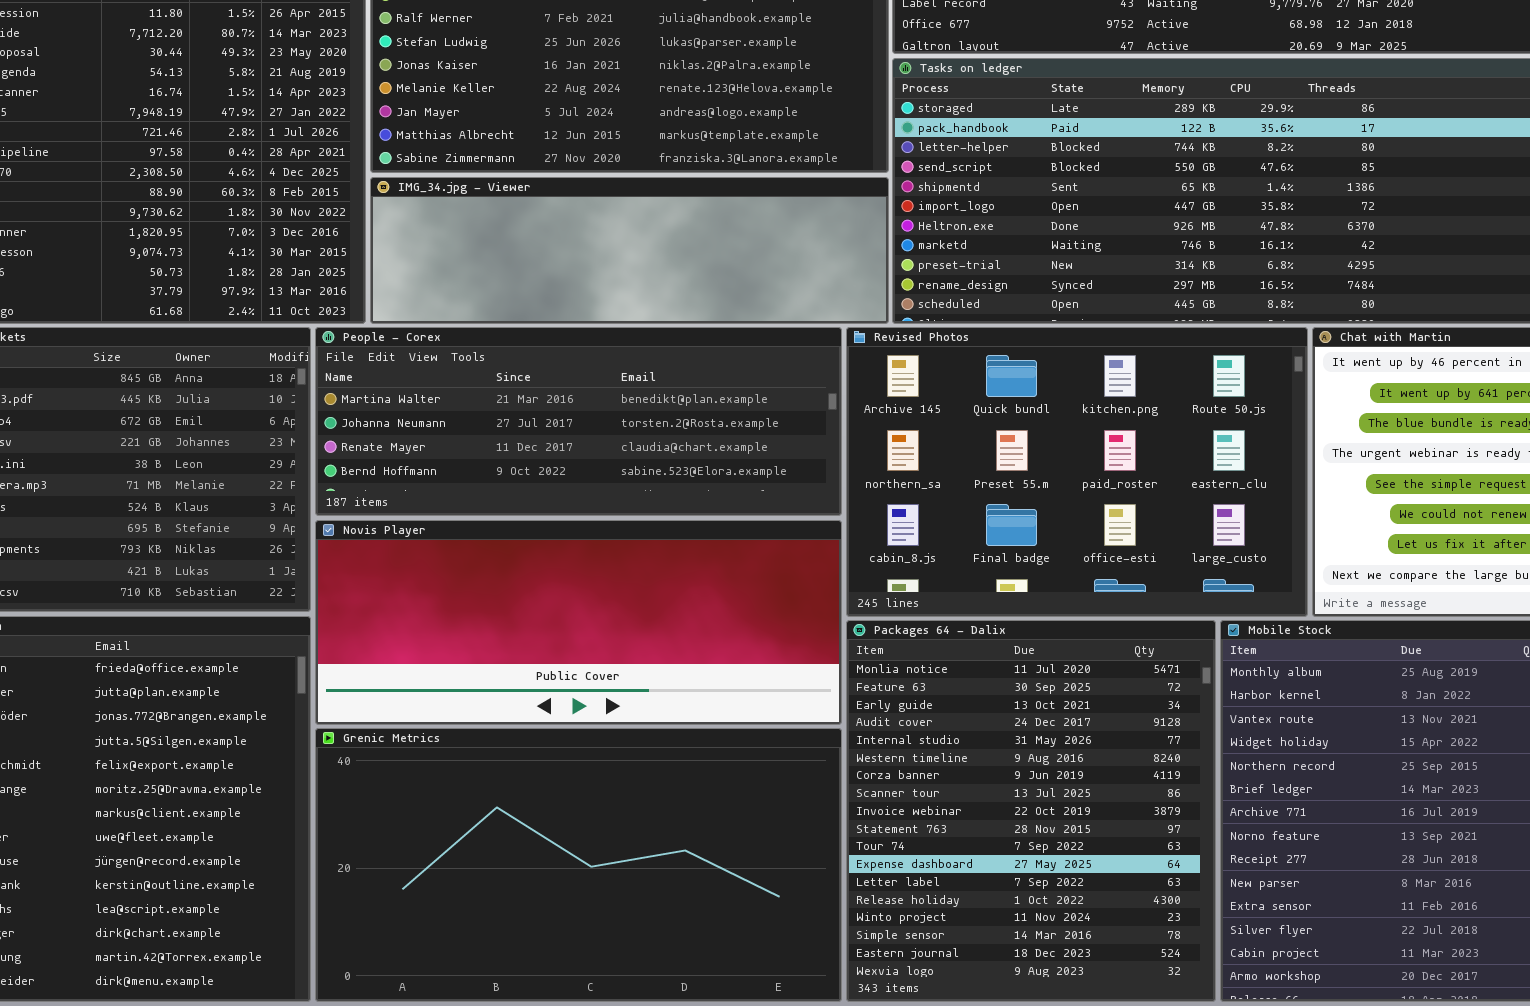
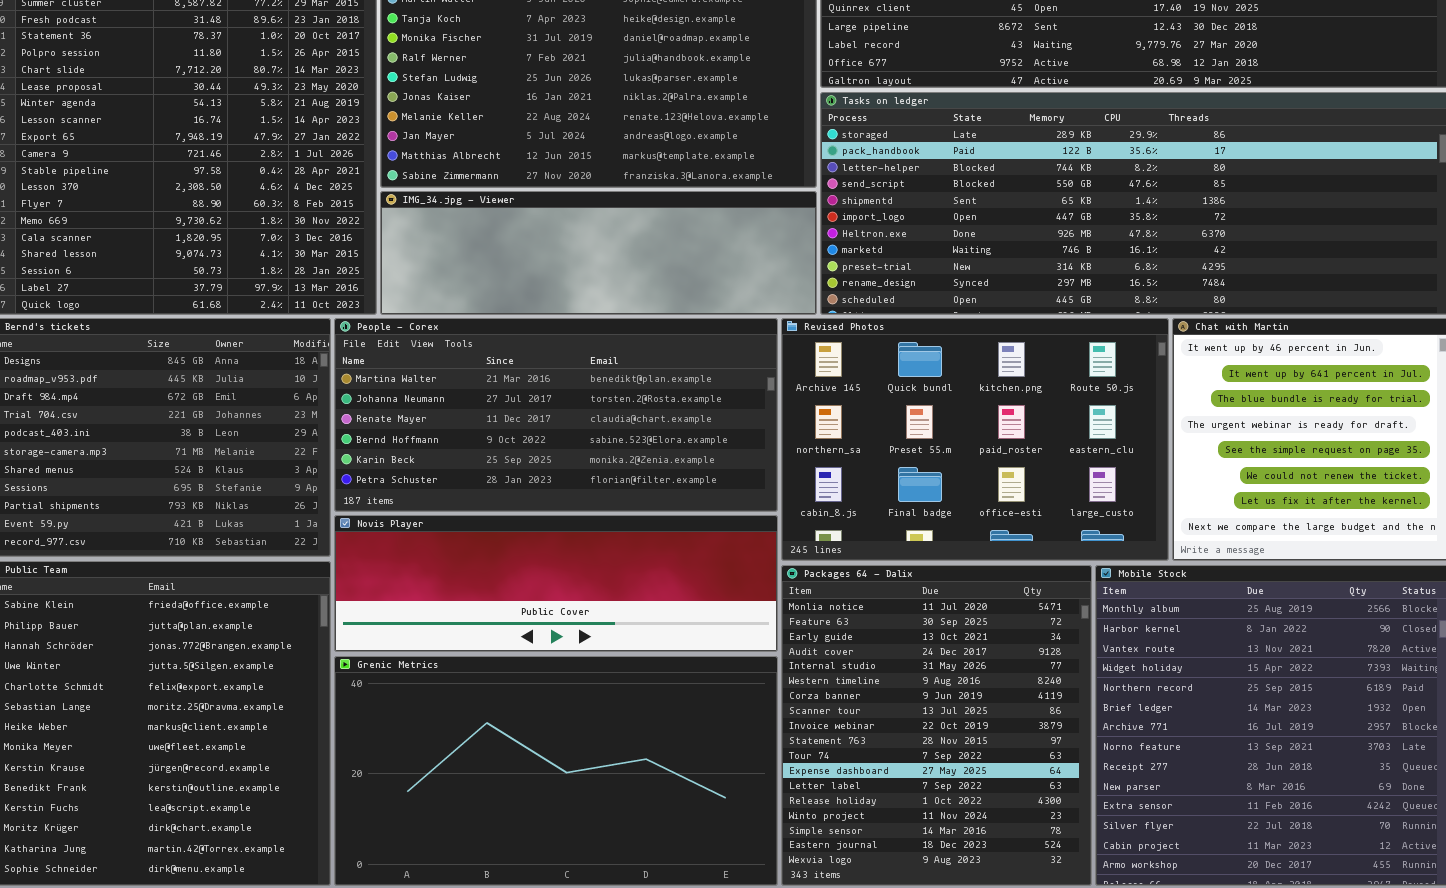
People - Corex: [315,327,842,516] -> [334,318,778,512], resized
Novis Player: [315,520,842,725] -> [334,515,778,652], resized

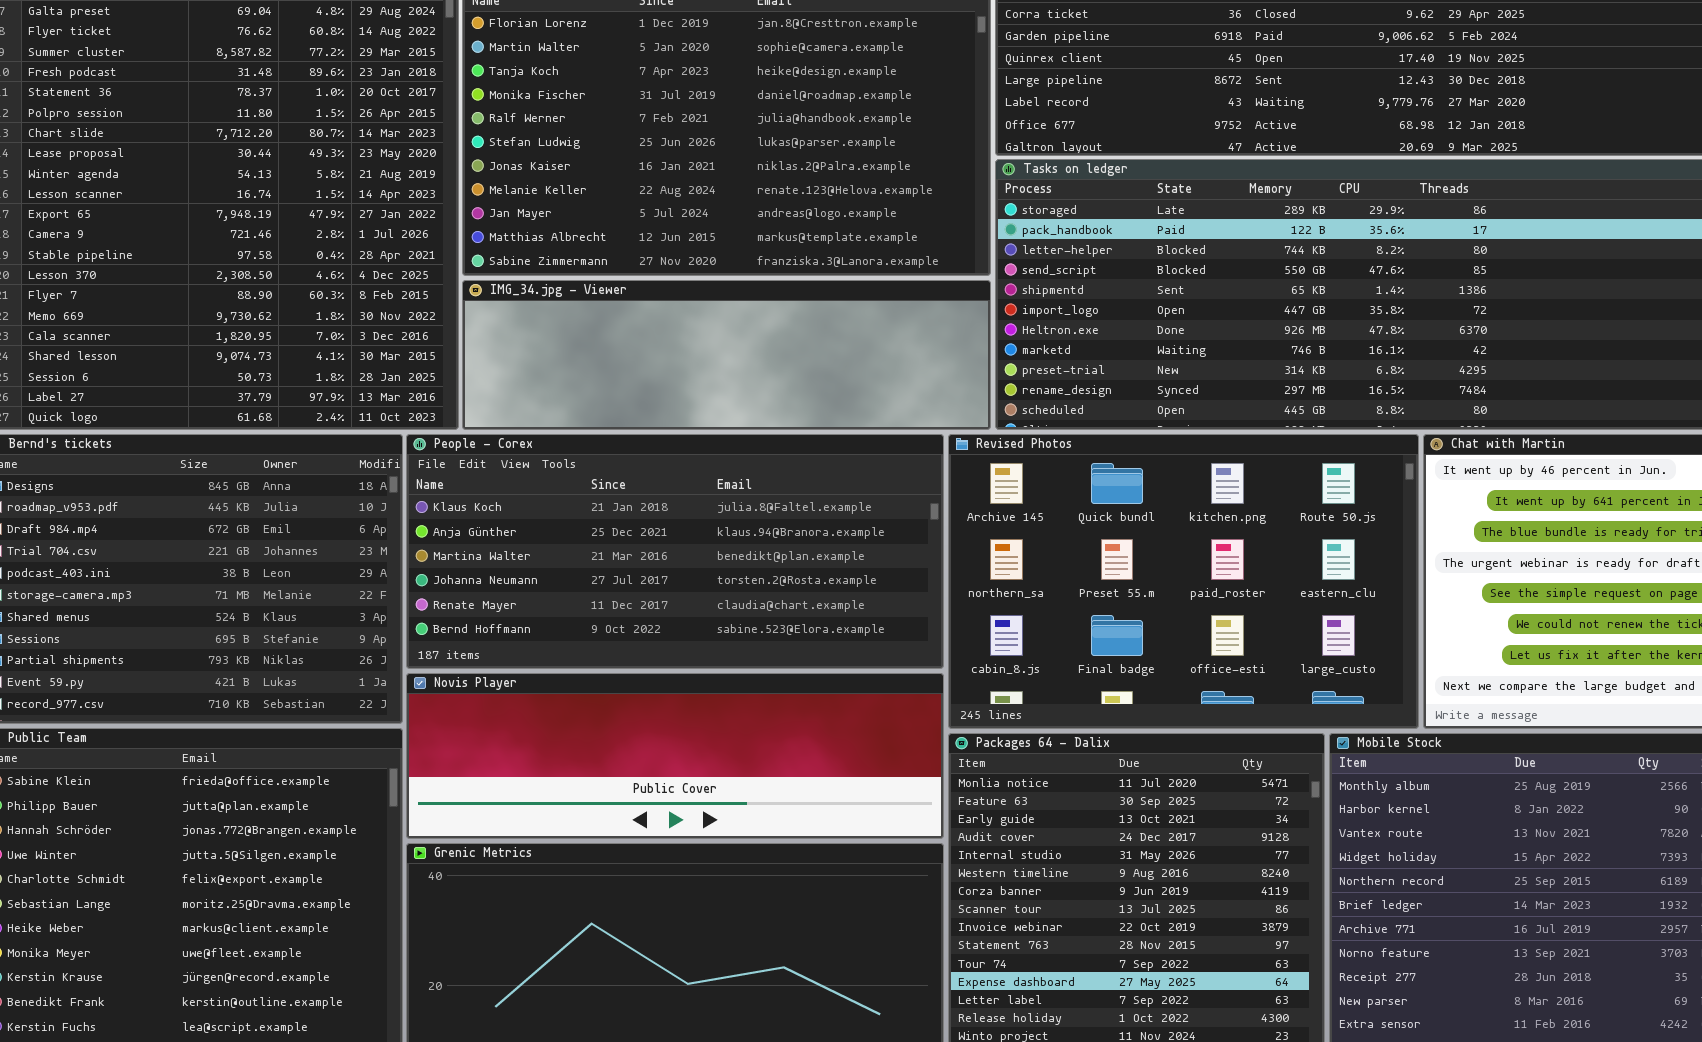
People - Corex: [334,318,778,512] -> [406,434,944,669], scrolled up 2 rows

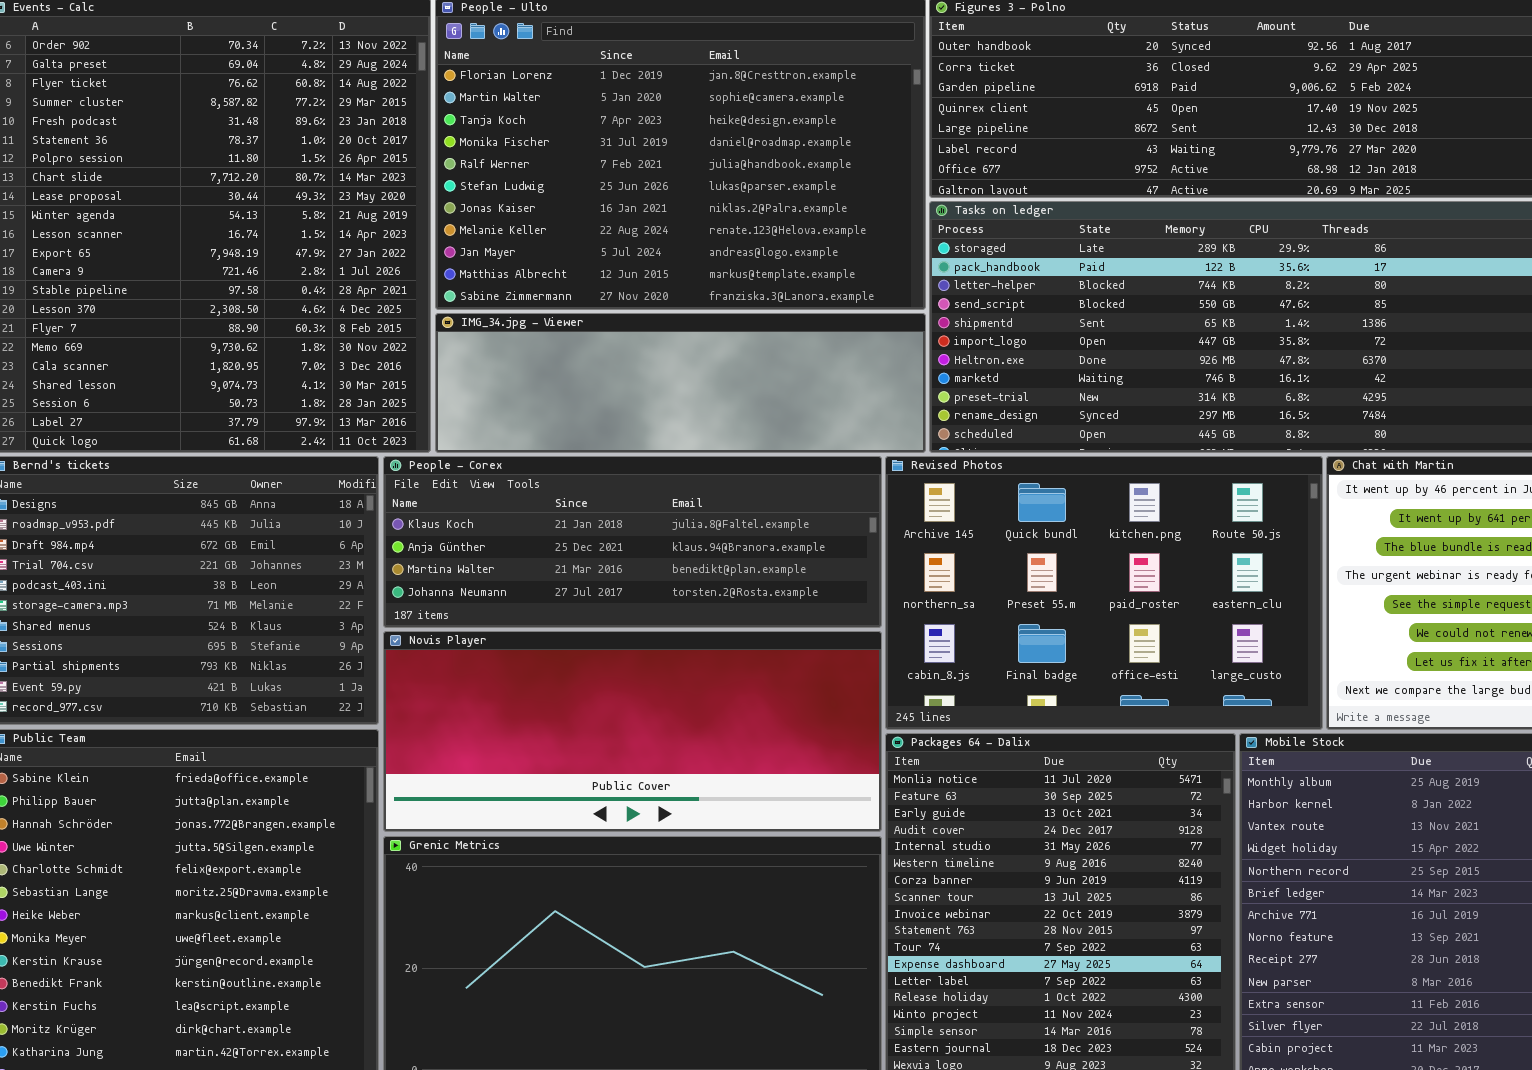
People - Corex: [406,434,944,669] -> [383,456,882,628], resized
Novis Player: [406,673,944,839] -> [383,631,882,832], resized

